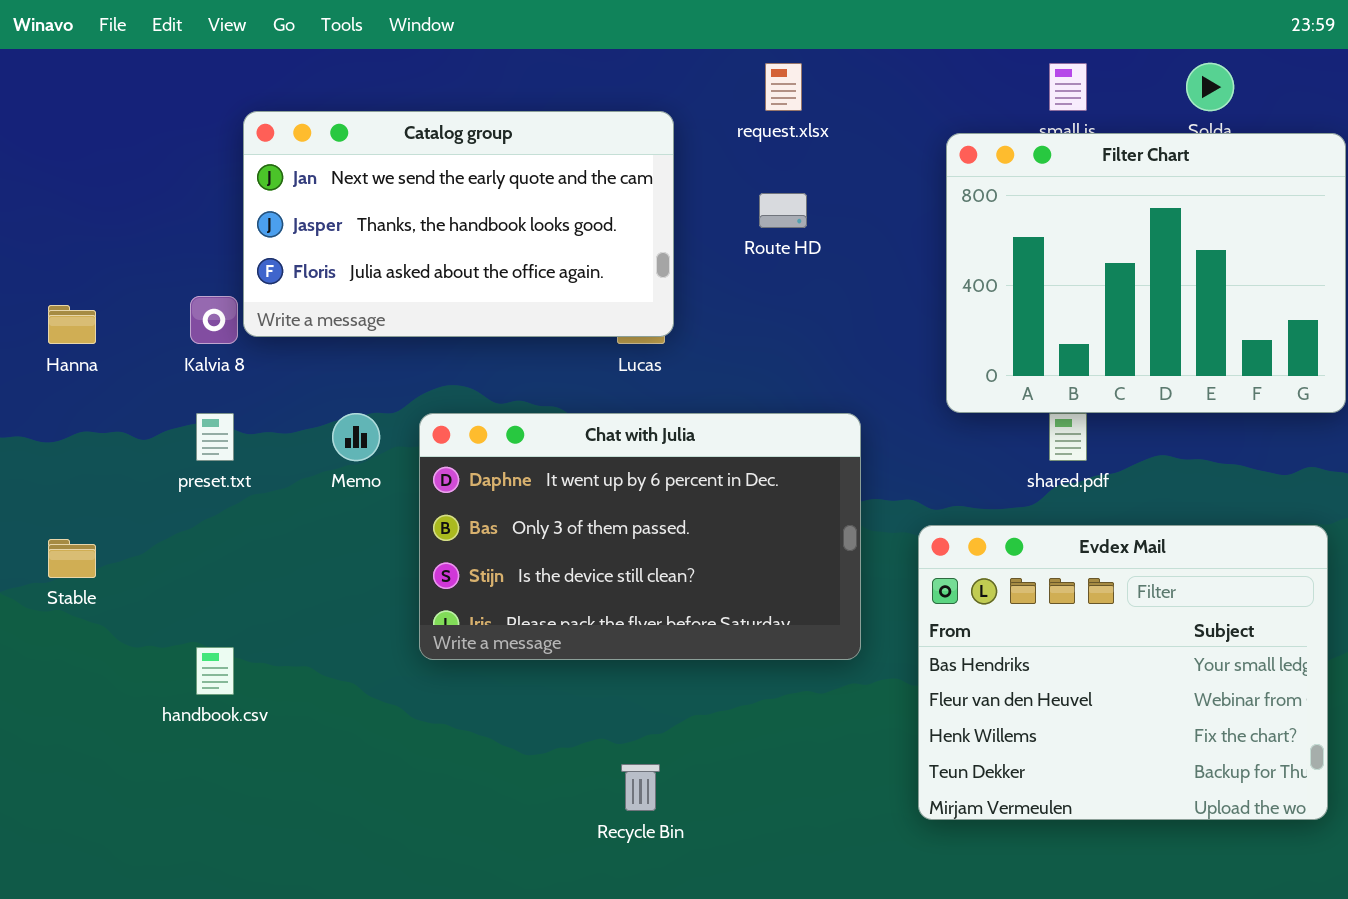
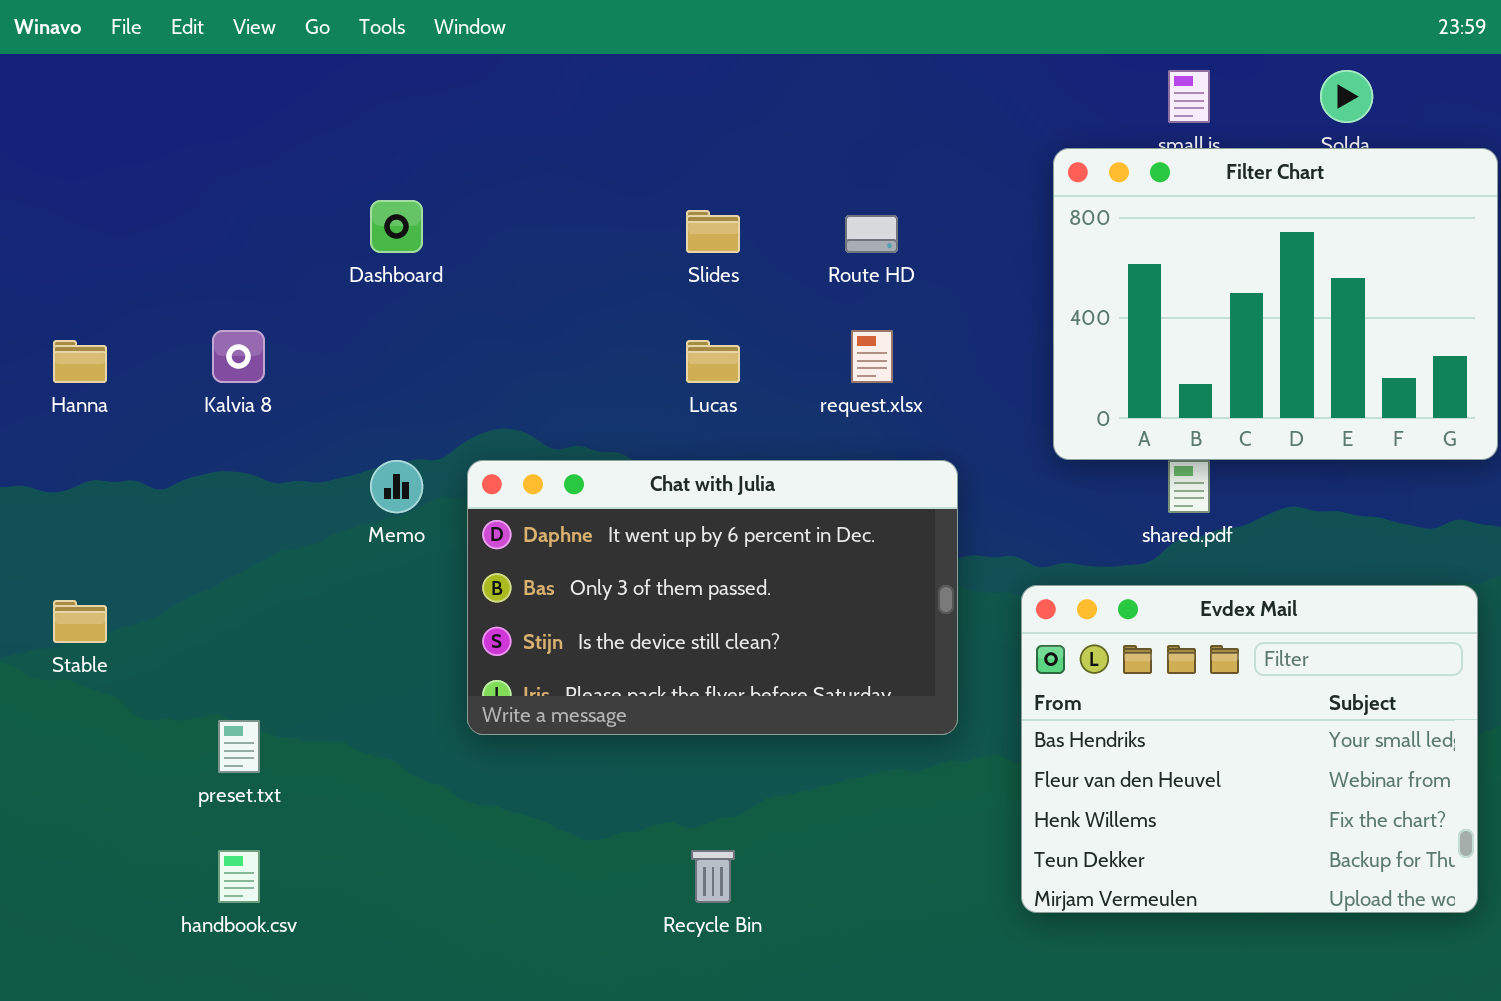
request.xlsx: [765,63,802,111] -> [851,330,893,383], moved
Catalog group: [243,111,674,337] -> none, closed
preset.txt: [196,413,234,461] -> [218,720,260,773], moved
handbook.csv: [196,647,234,695] -> [218,850,260,903], moved

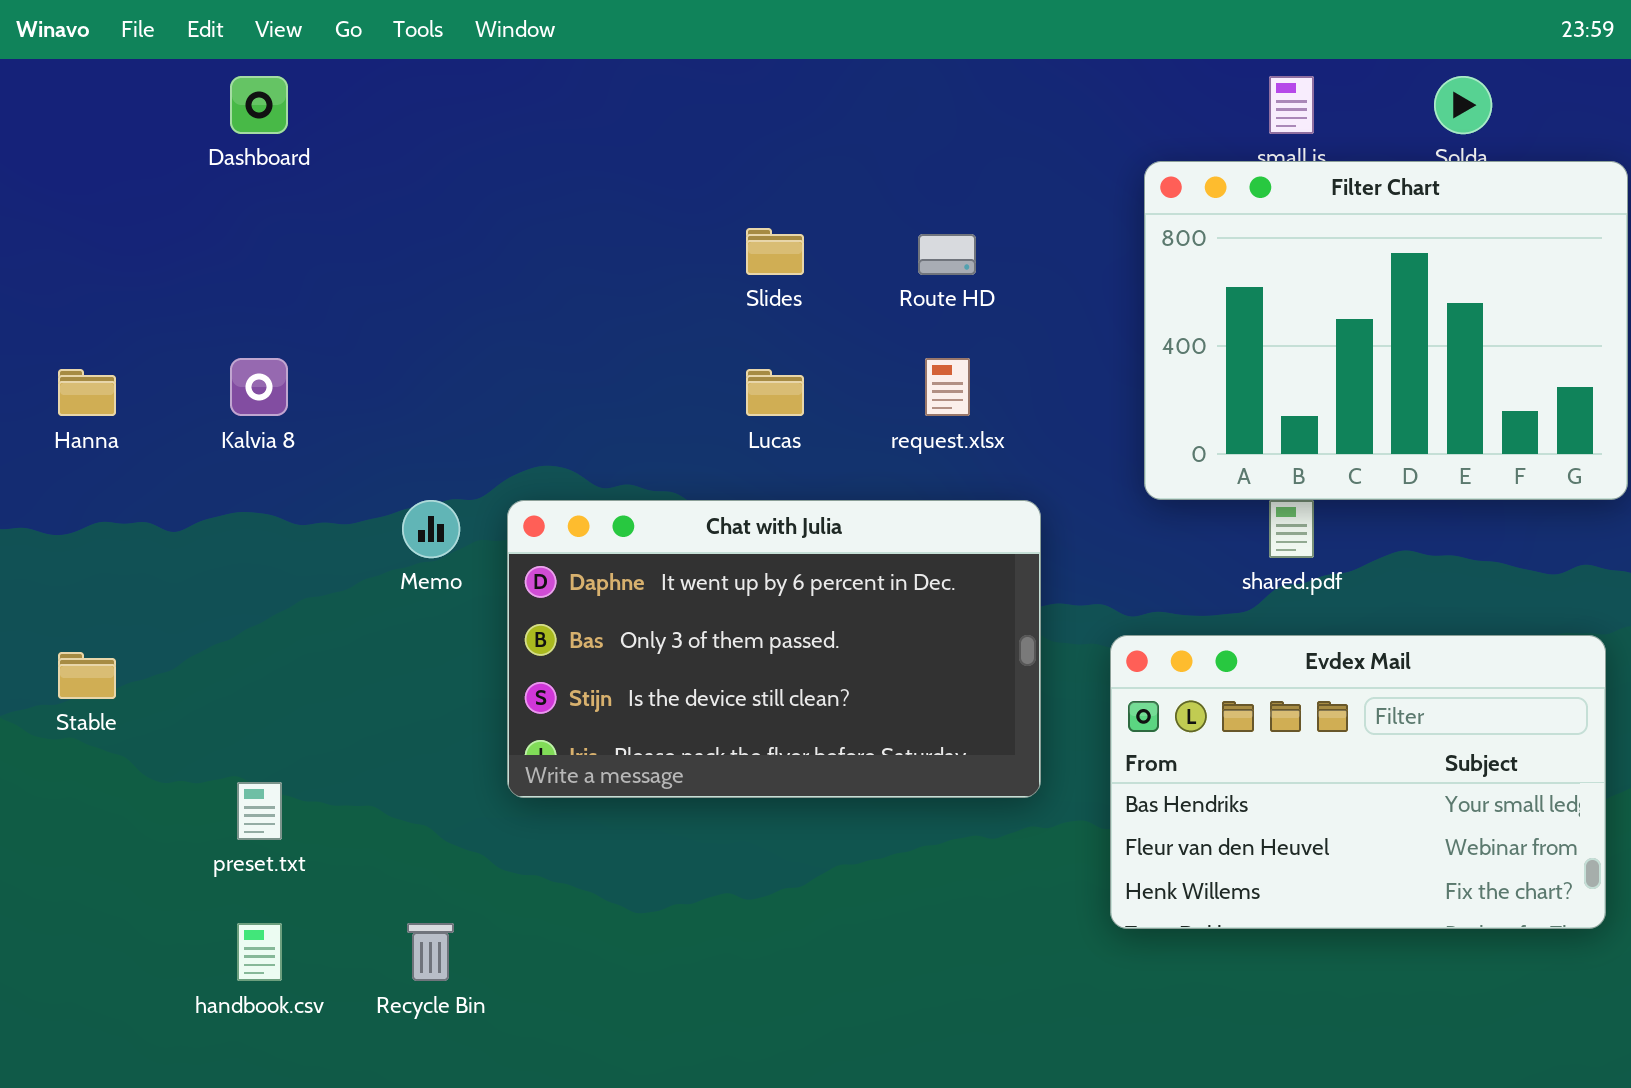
Dashboard: [370,200,423,253] -> [230,76,288,134], moved
Evdex Mail: [1021,585,1478,913] -> [1110,635,1606,929], resized
Recycle Bin: [691,850,735,903] -> [407,923,454,981], moved

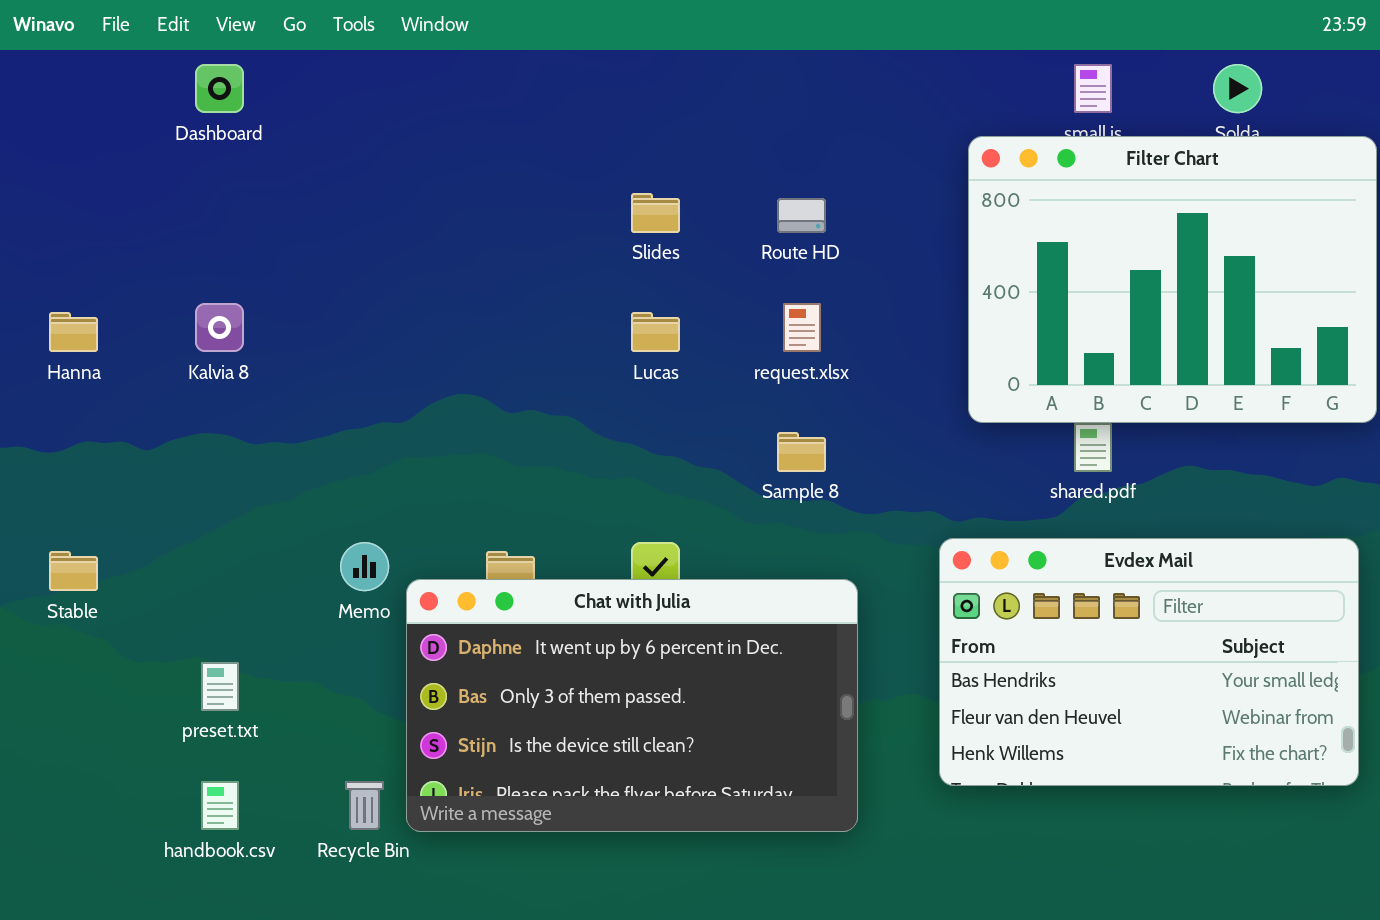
Memo: [402,500,460,558] -> [340,542,389,591], moved
Chat with Julia: [507,500,1041,798] -> [406,579,858,832], moved

